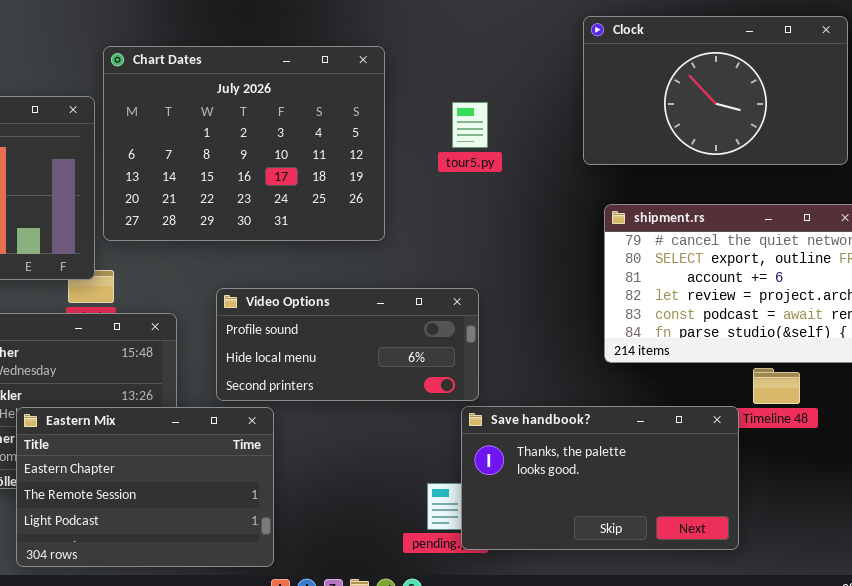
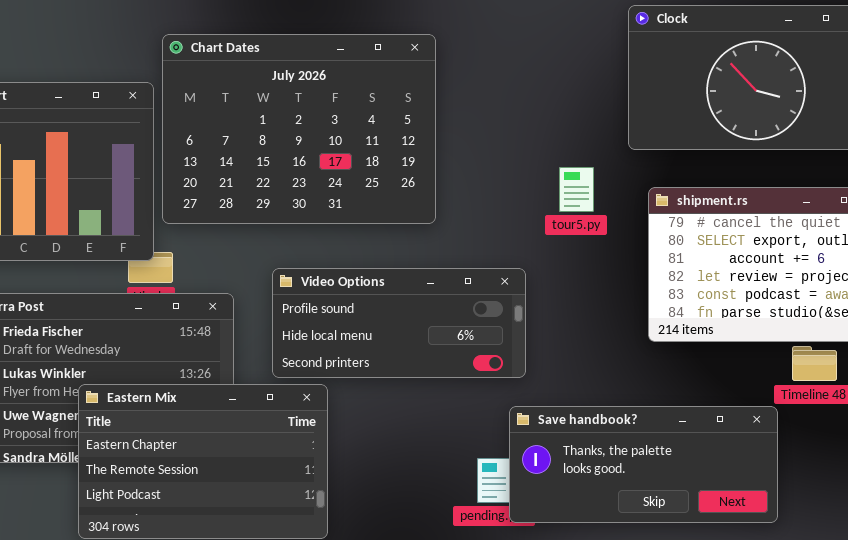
tour5.py: [452,102,488,148] -> [559,167,594,212], moved
Save handbook?: [461,406,739,550] -> [509,406,778,523], resized

